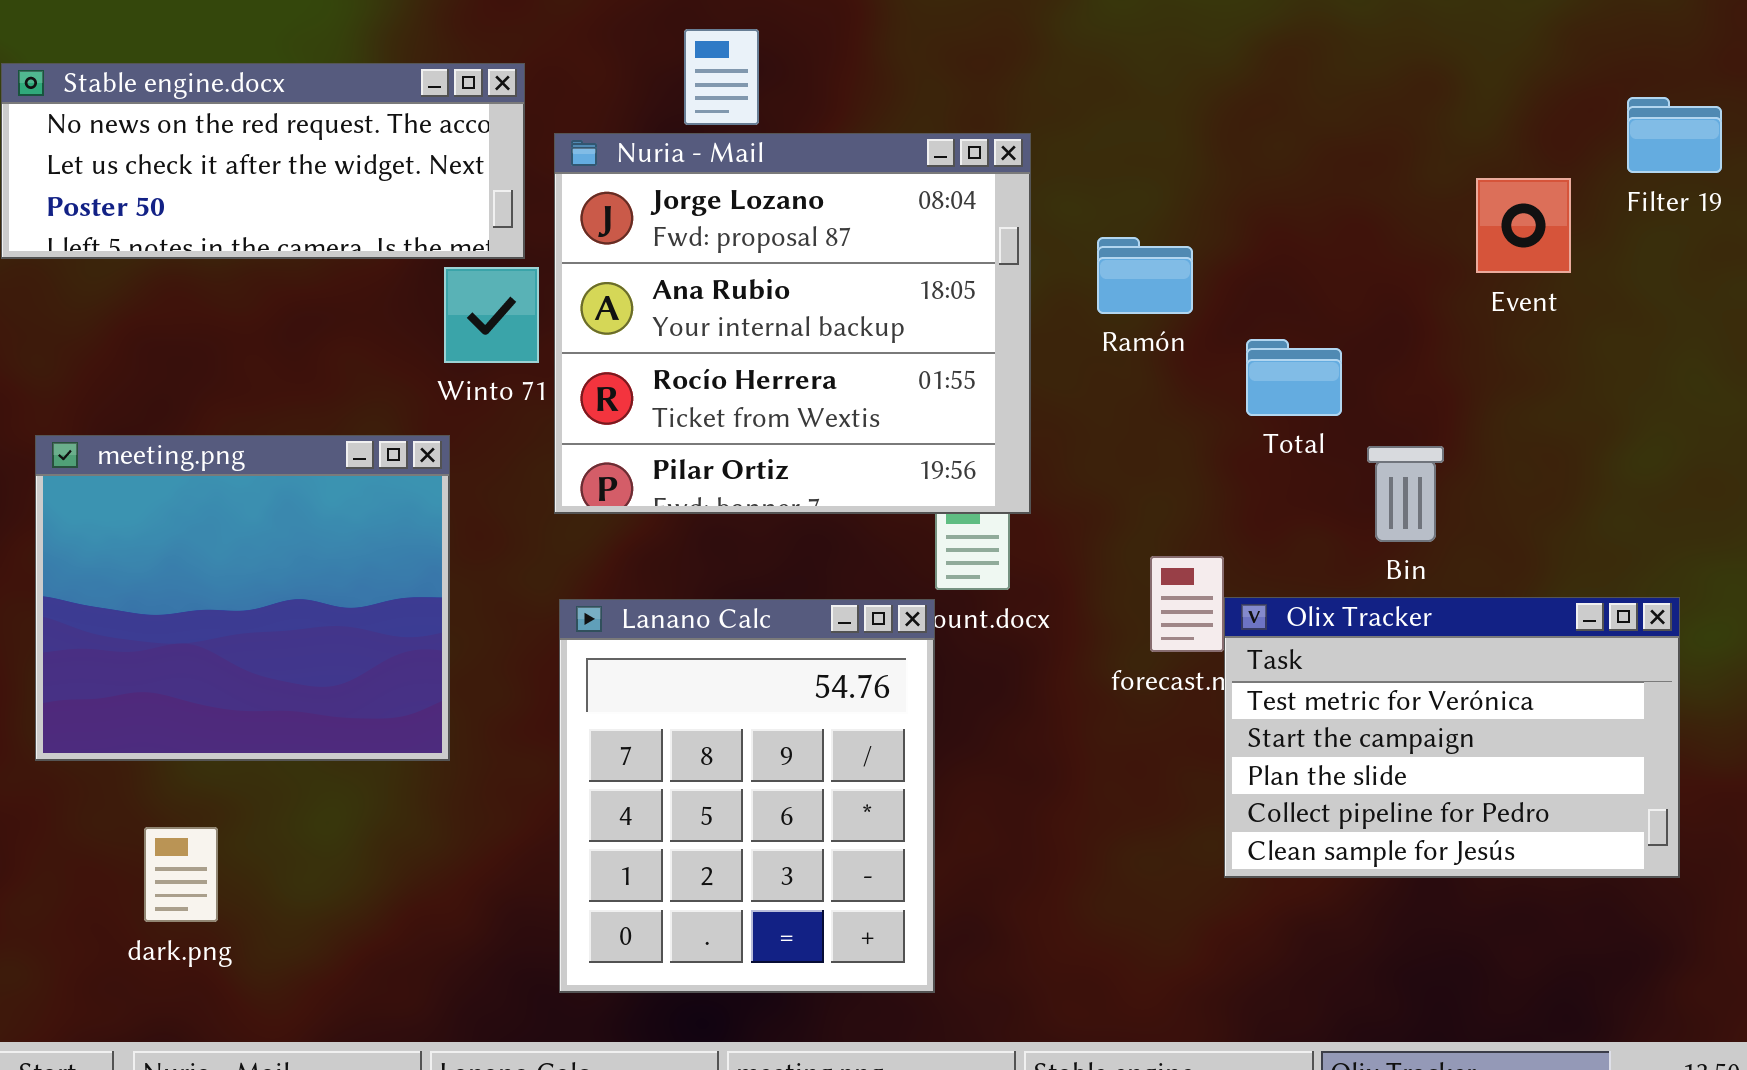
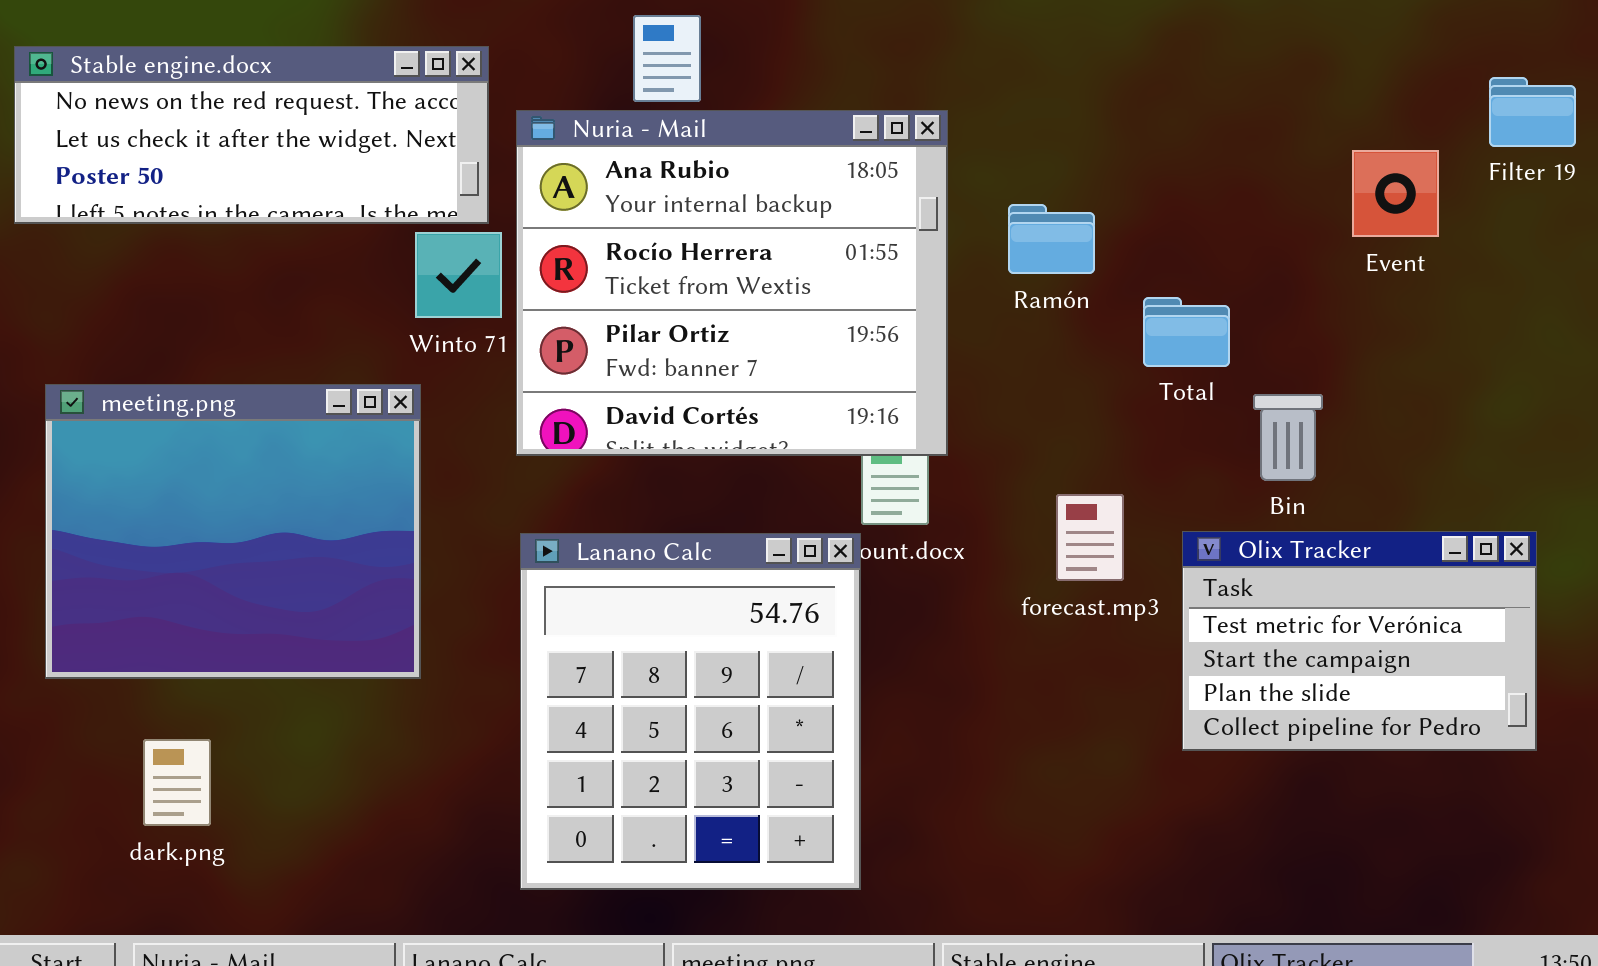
Nuria - Mail: [554,133,1031,514] -> [516,110,948,456], scrolled down 1 row
Olix Tracker: [1224,597,1680,878] -> [1182,531,1537,751], resized

